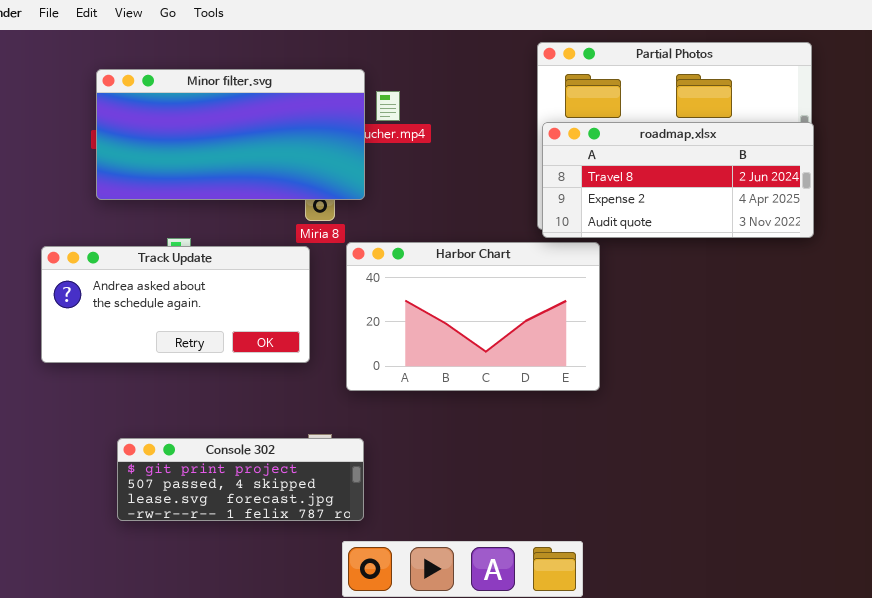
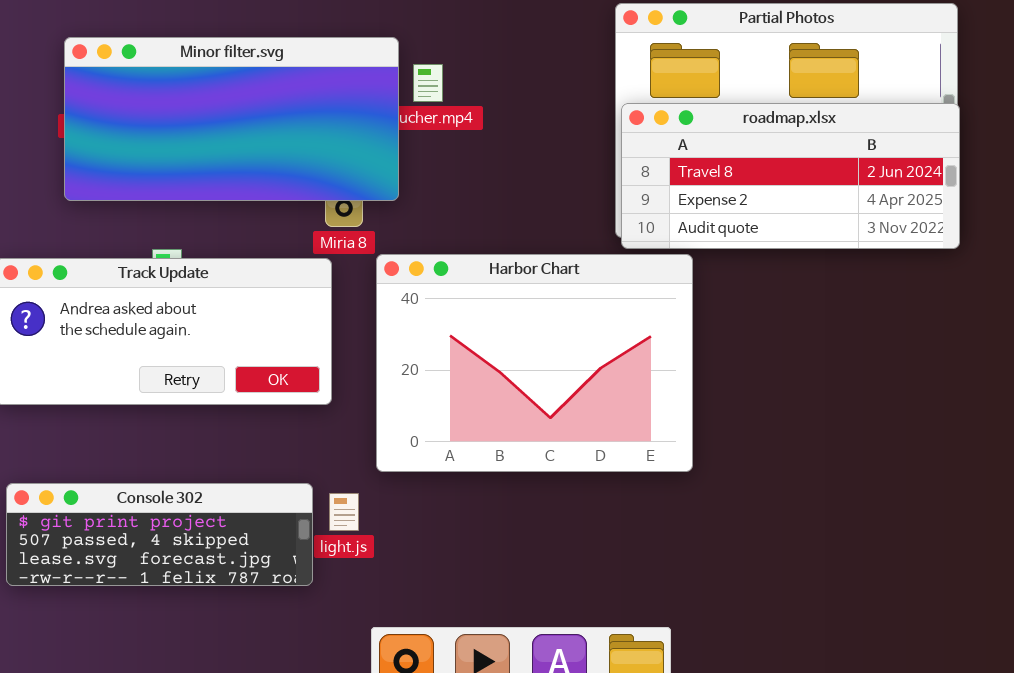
Harbor Chart: [346,242,600,391] -> [376,254,693,472], resized
Console 302: [117,438,364,521] -> [6,483,313,586], moved

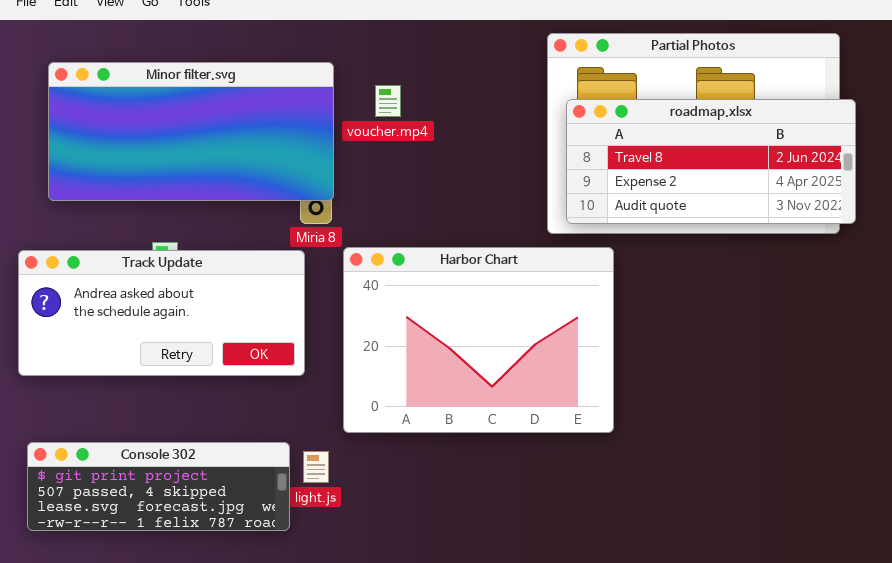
Minor filter.svg: [64,37,399,201] -> [48,62,334,201], moved
roadmap.xlsx: [621,103,960,249] -> [566,99,856,224], moved

